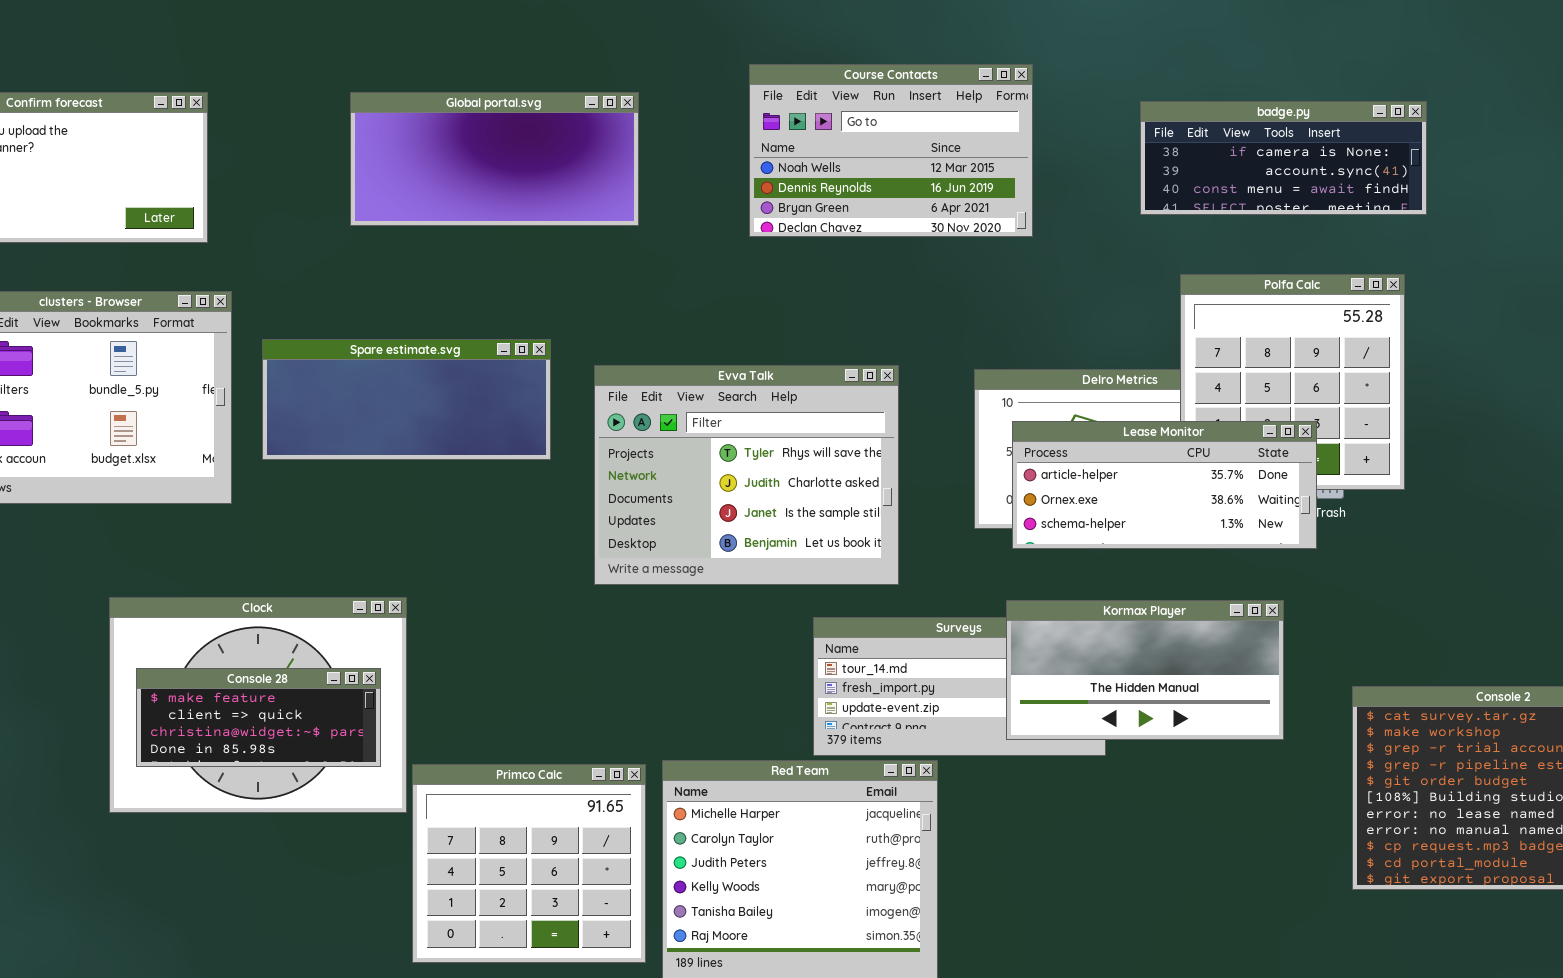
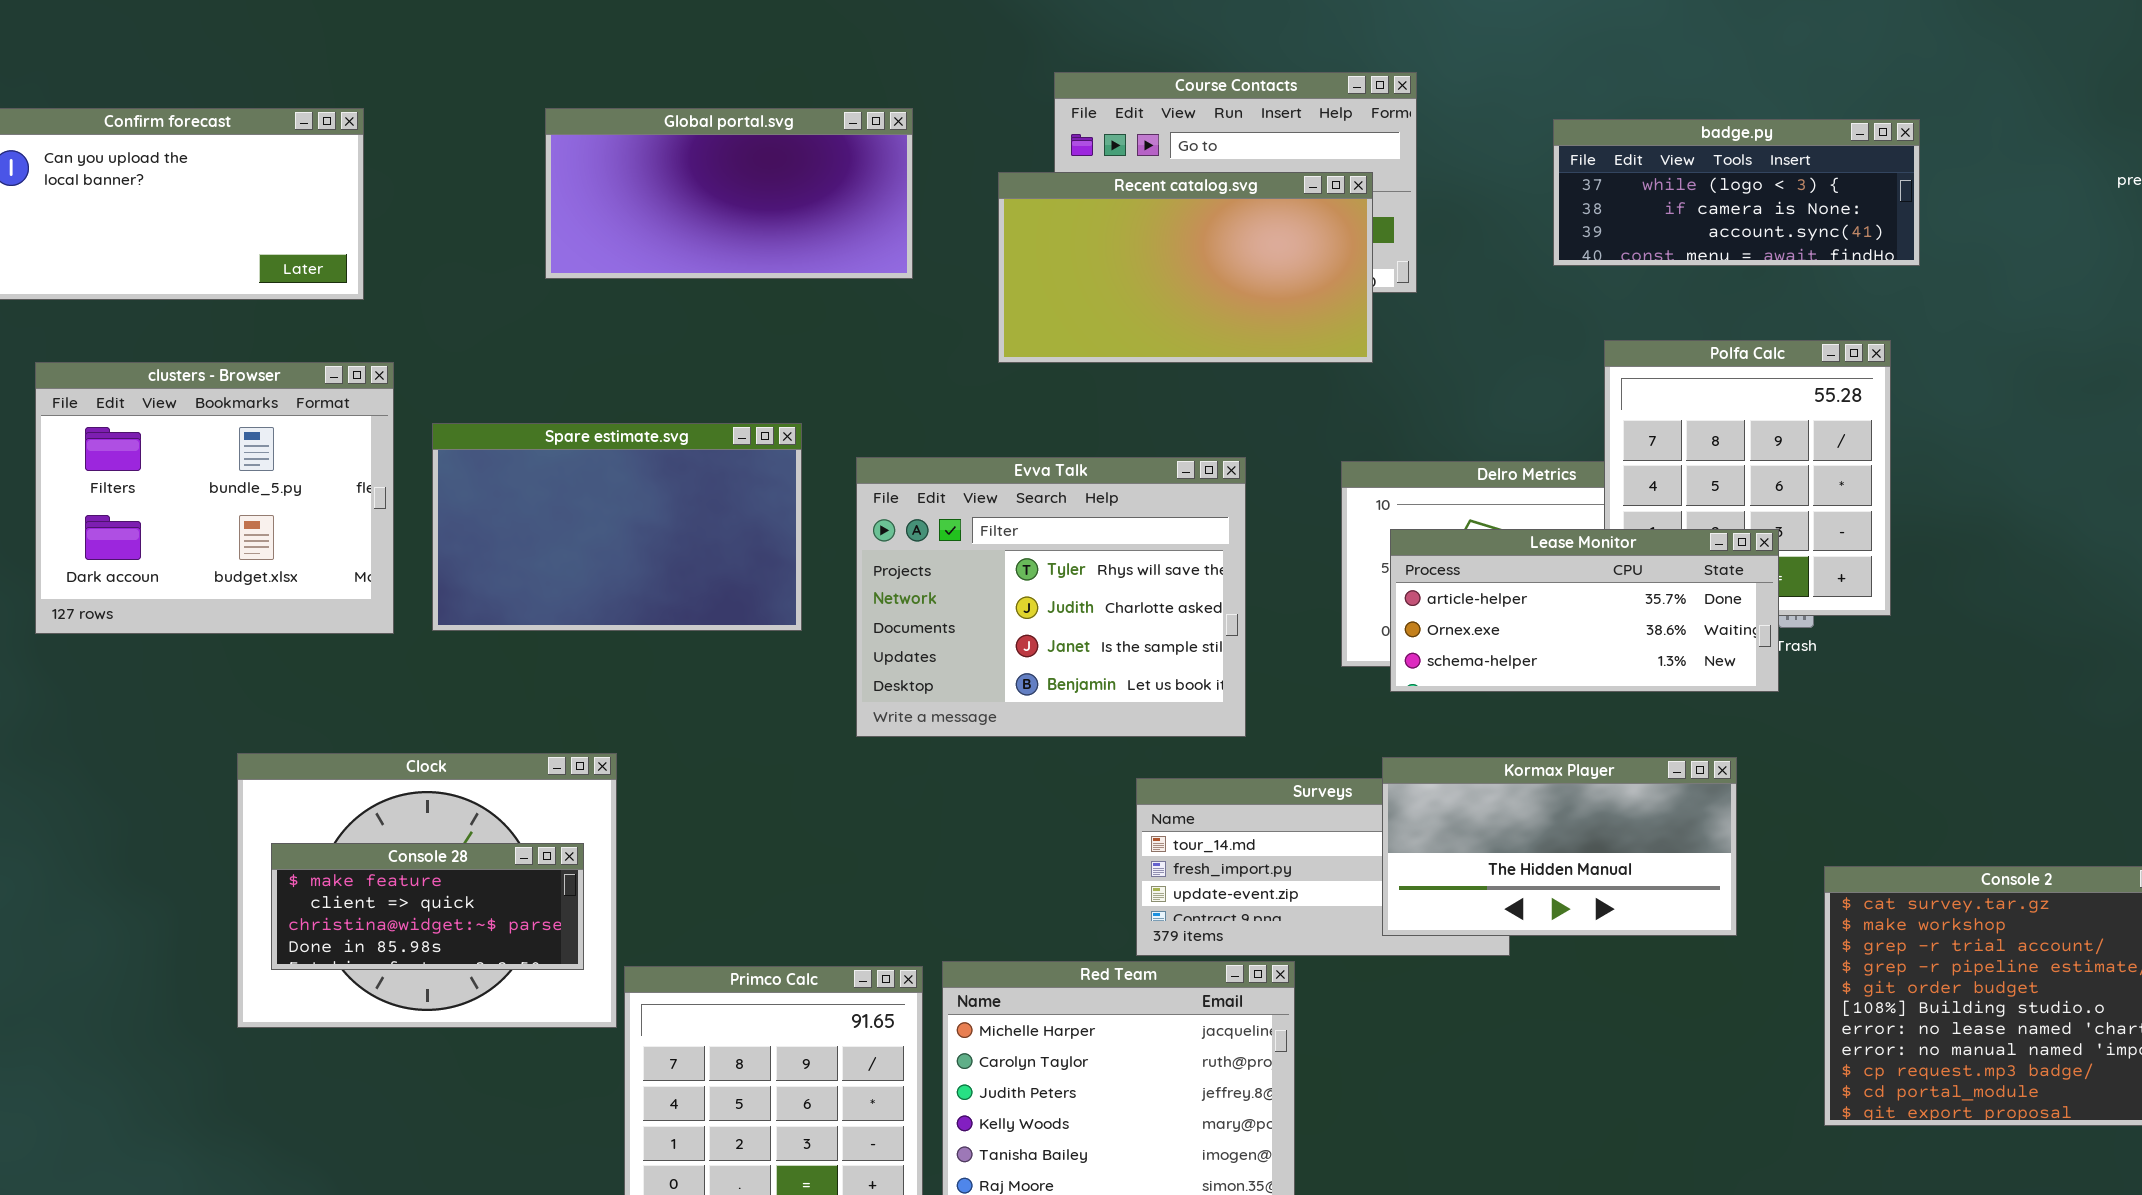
badge.py: [1140,101,1427,215] -> [1553,119,1920,266], scrolled up 1 row
Recent catalog.svg: none -> [998,172,1373,363], opened
Spare estimate.svg: [262,339,551,460] -> [432,423,802,631], resized

